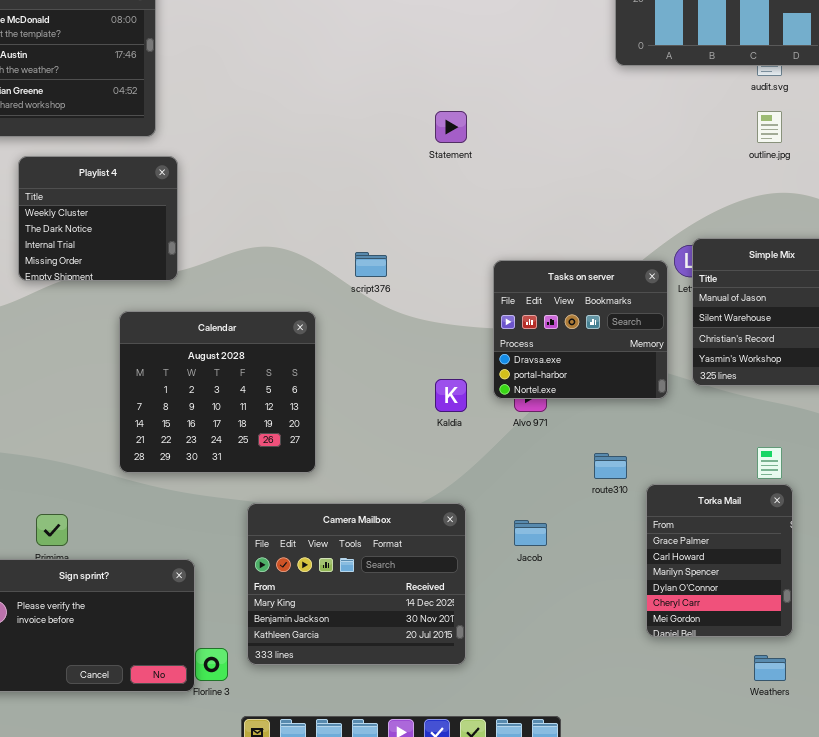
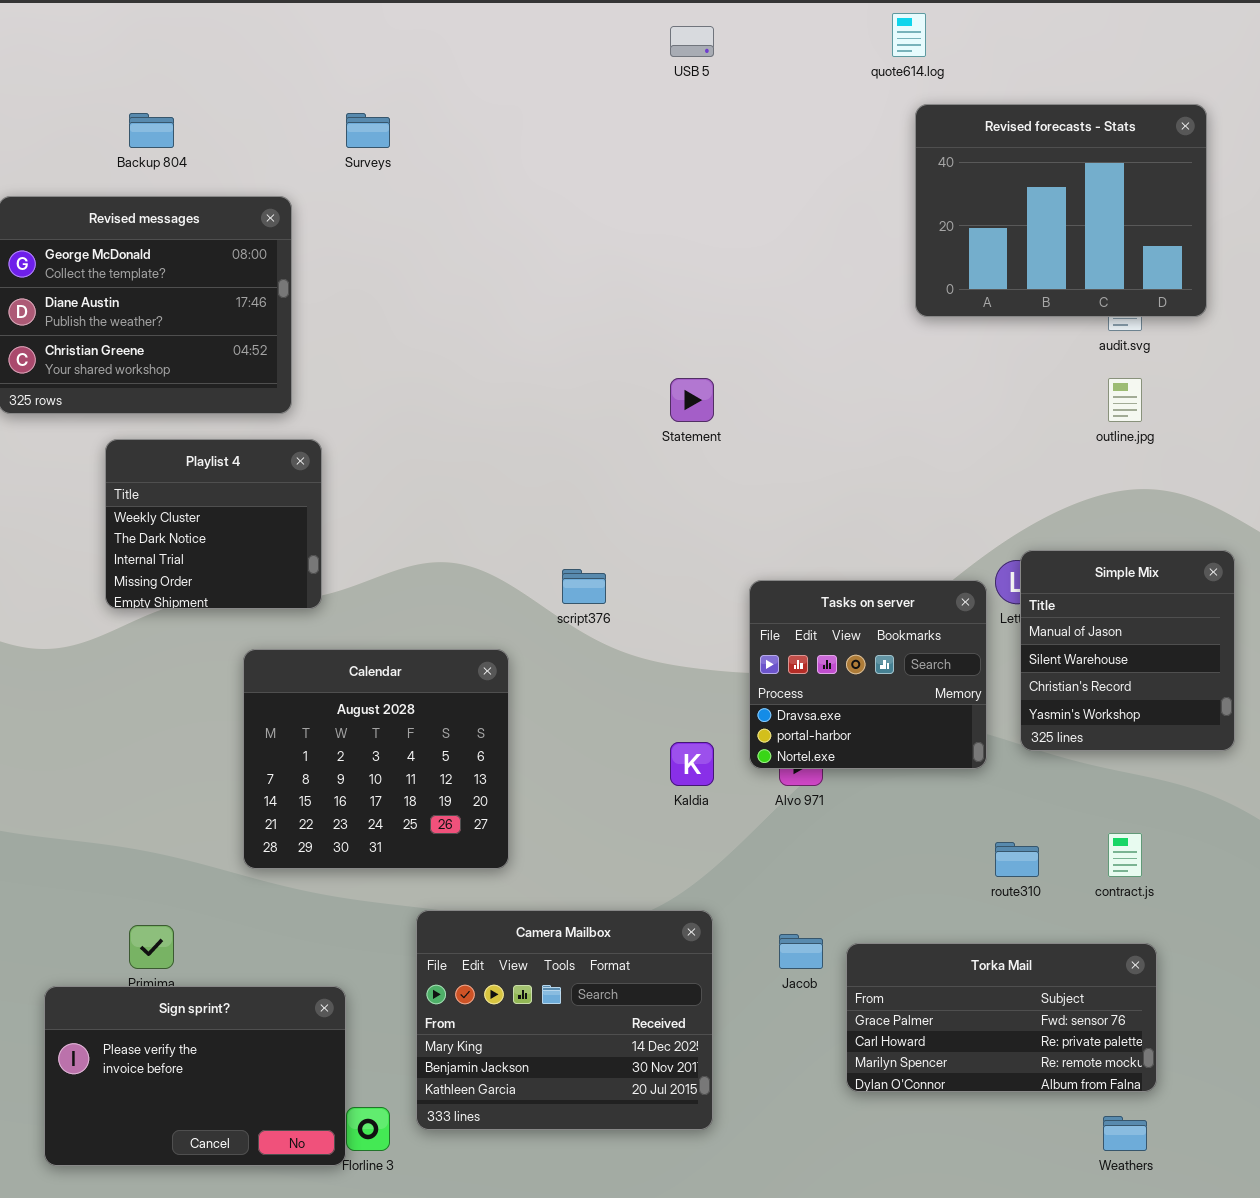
route310: [594,453,627,479] -> [995,842,1039,877], moved
Torka Mail: [646,484,793,637] -> [846,943,1157,1092], resized

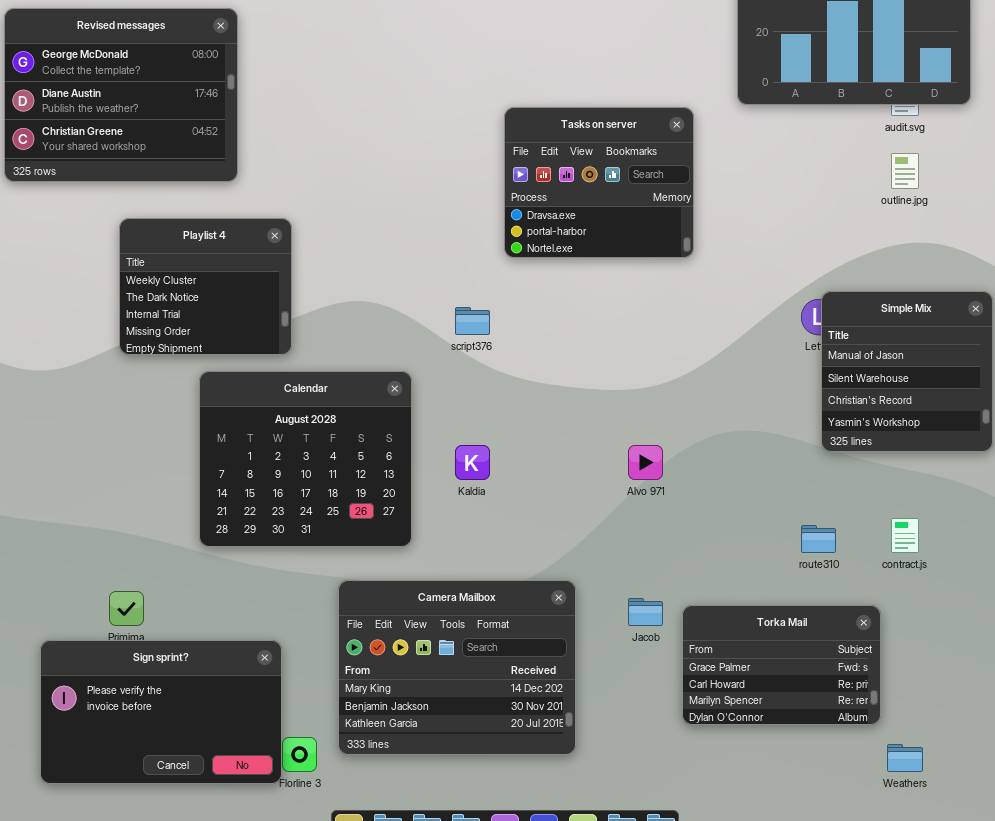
Playlist 4: [105,439,322,609] -> [119,218,292,355], moved
Tasks on server: [749,580,987,769] -> [504,107,694,258], moved
Kaldia: [670,742,714,786] -> [455,445,490,480], moved
Torka Mail: [846,943,1157,1092] -> [682,605,881,725], resized

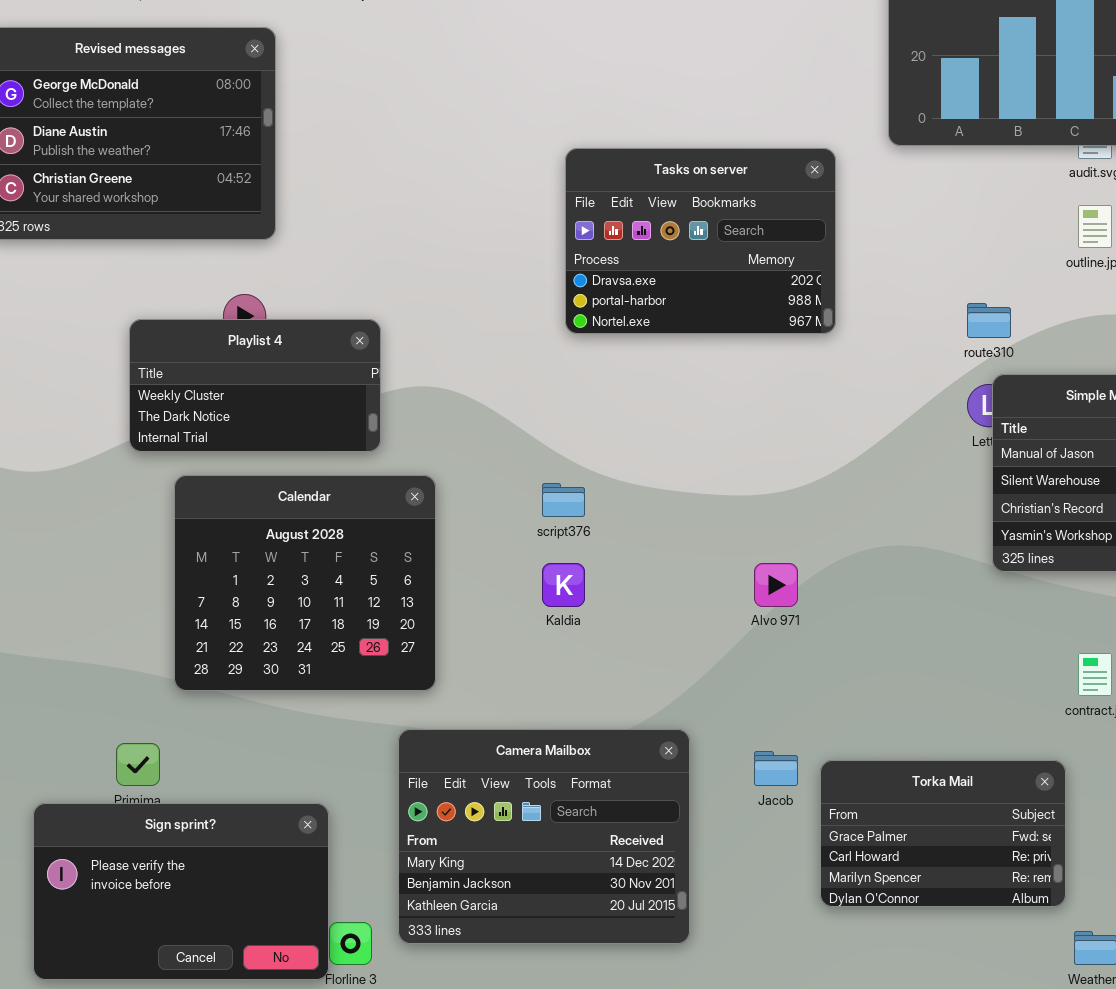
Tasks on server: [504,107,694,258] -> [565,148,836,334], resized
Playlist 4: [119,218,292,355] -> [129,319,381,452], resized
script376: [455,307,490,335] -> [542,483,585,517], moved
Calendar: [199,371,412,547] -> [174,475,436,691], moved
route310: [801,525,836,553] -> [967,303,1011,338], moved

